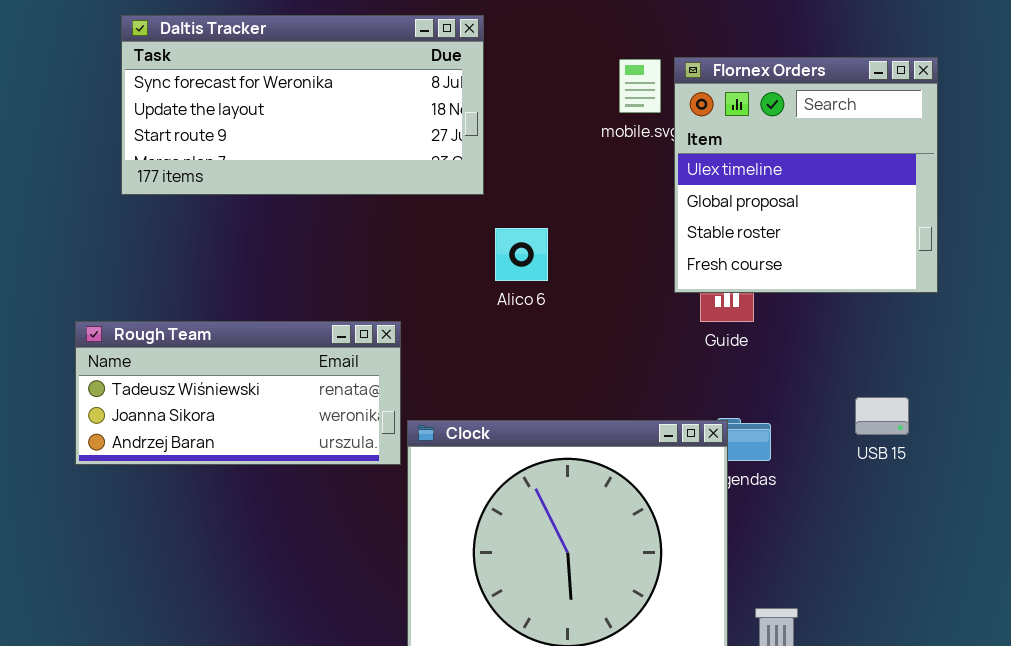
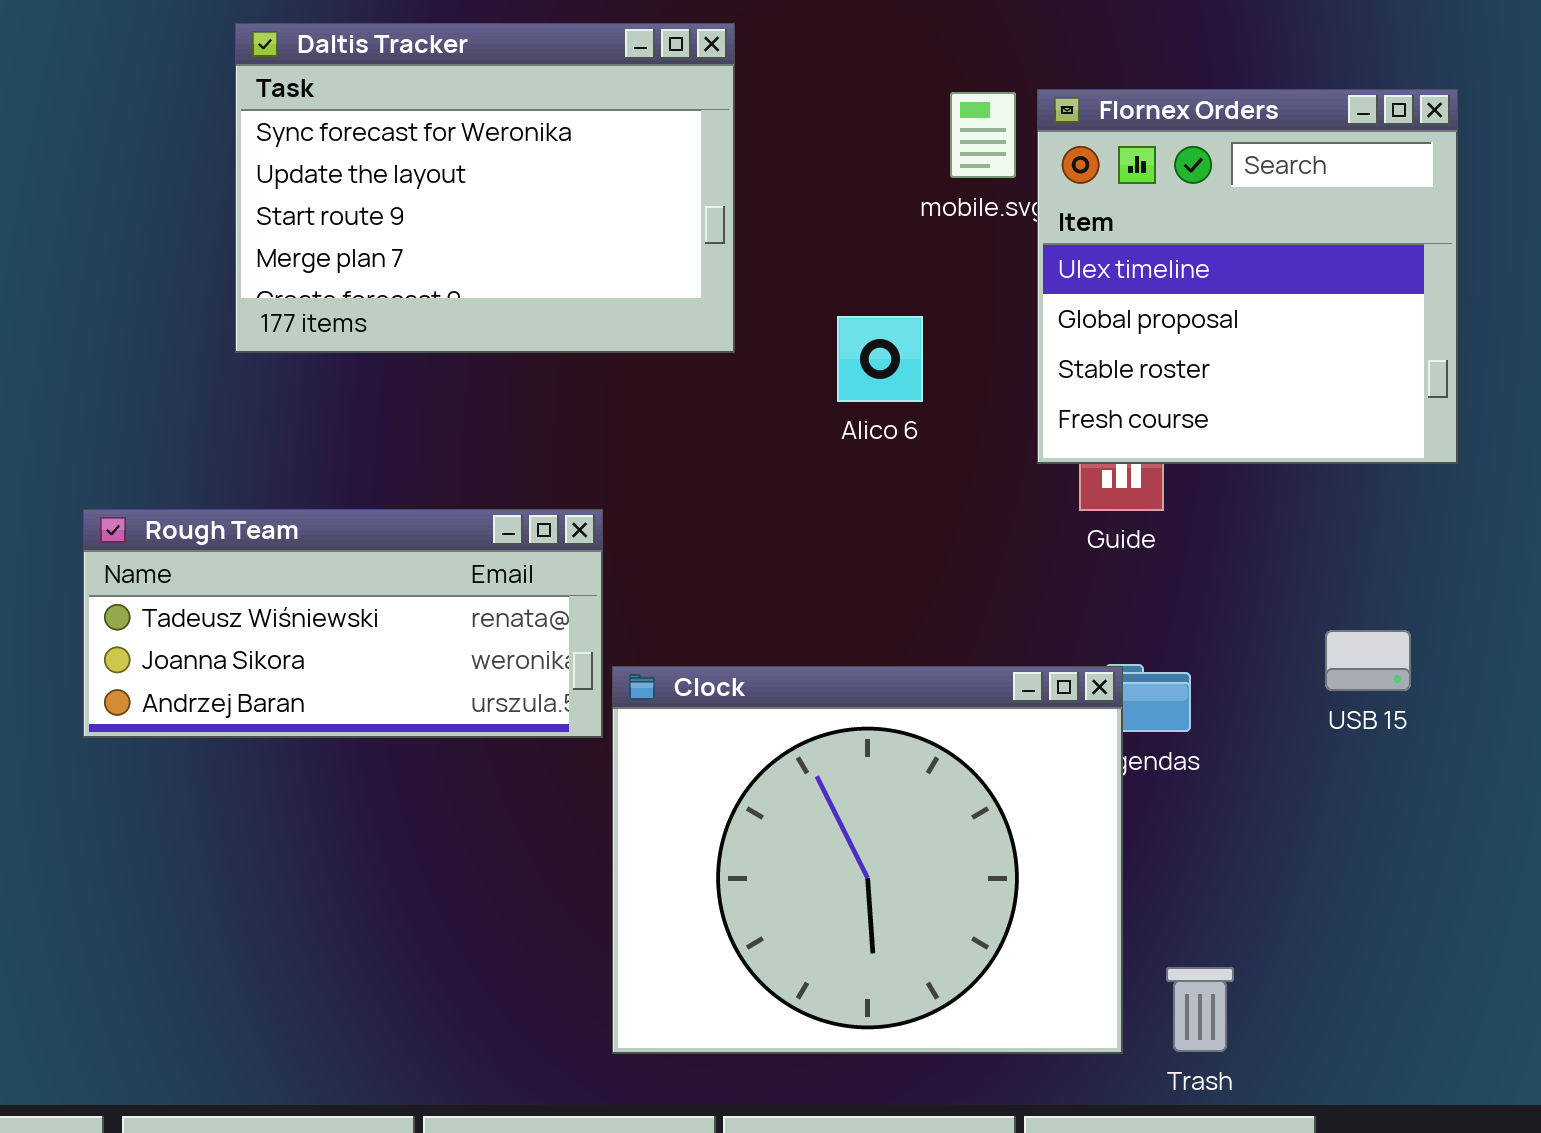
Daltis Tracker: [121,15,484,195] -> [235,23,735,353], resized
Alico 6: [495,228,548,281] -> [837,316,923,402], moved

